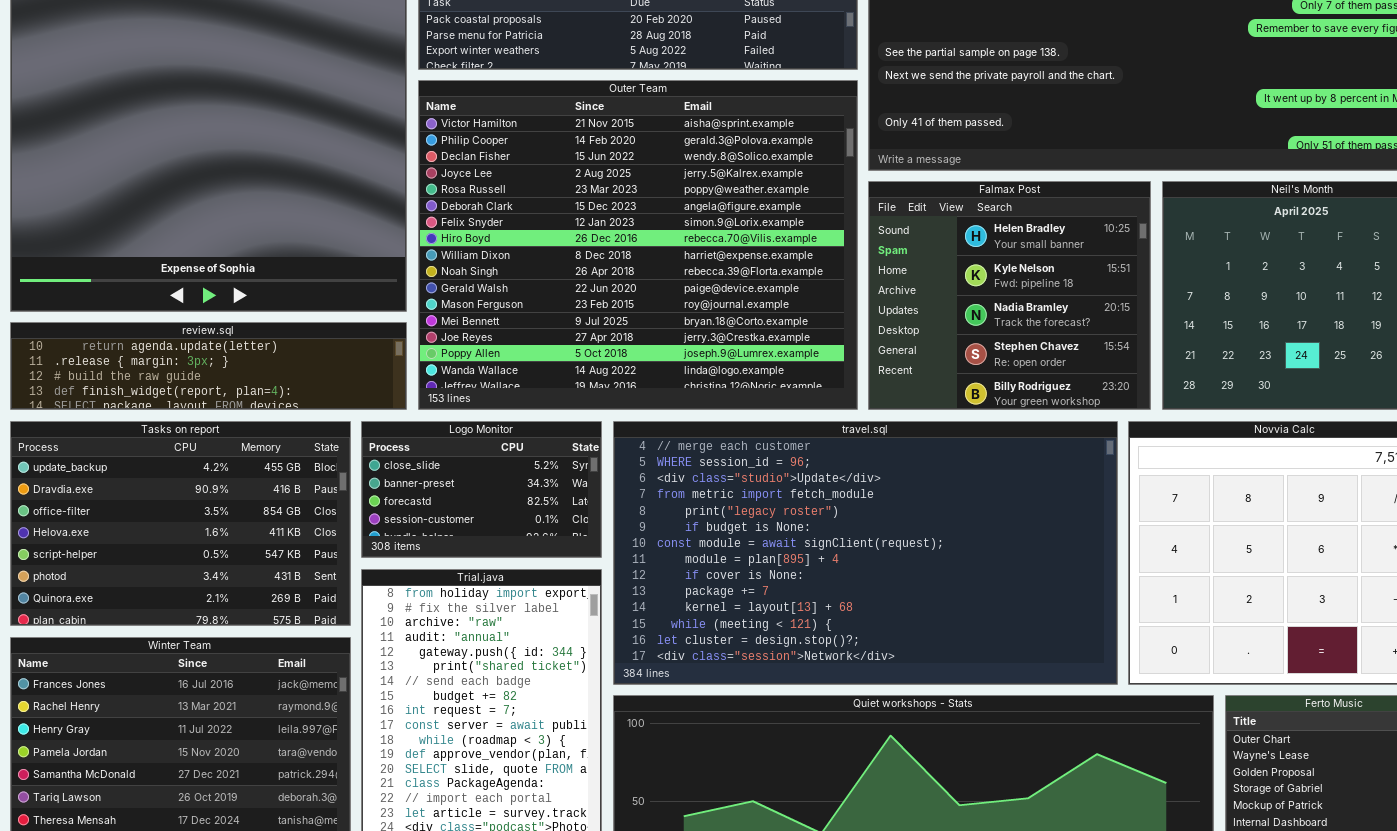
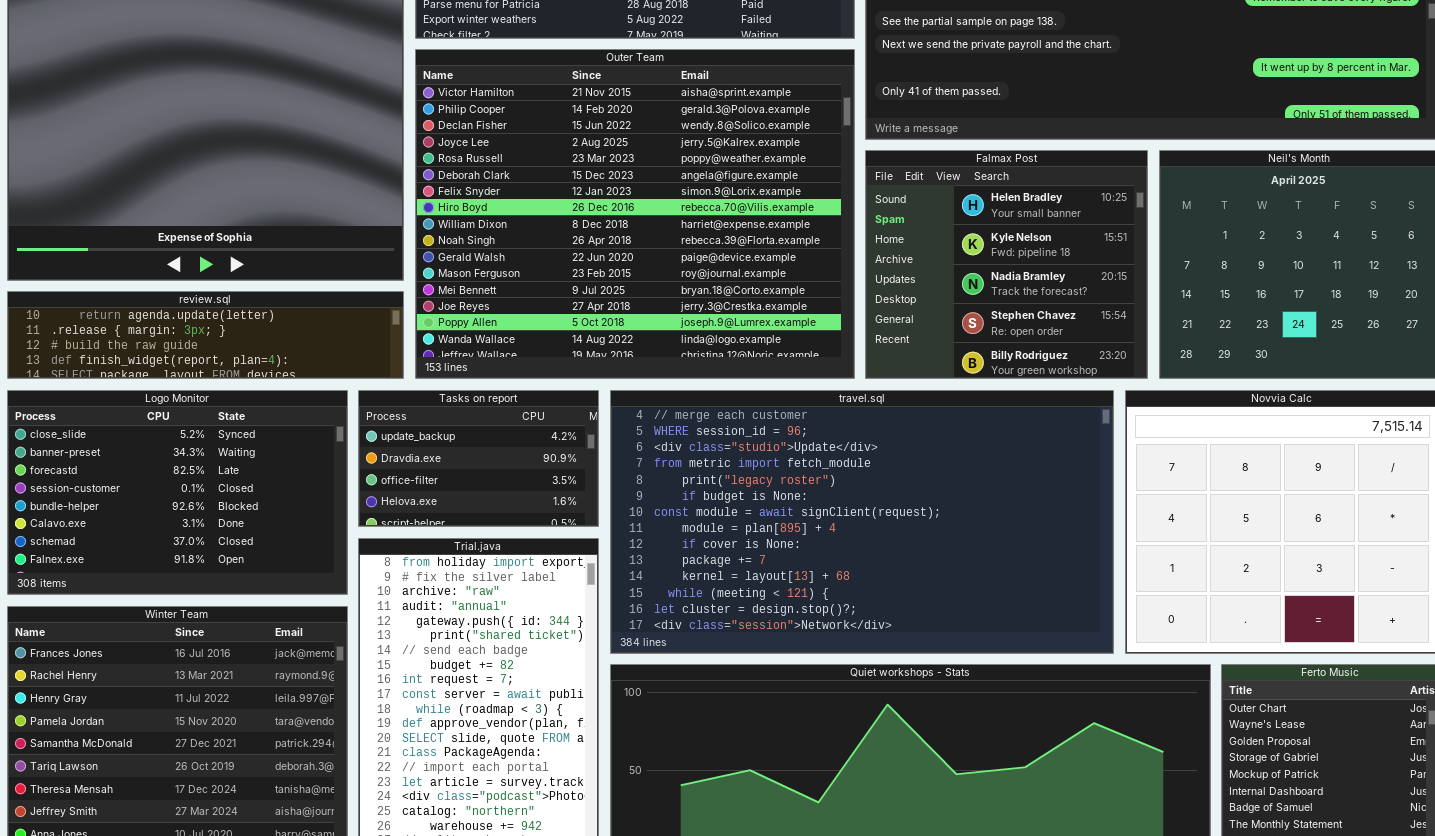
Tasks on report: [10,421,351,626] -> [358,390,599,527], moved, resized
Logo Monitor: [361,421,602,558] -> [7,390,348,595], moved, resized

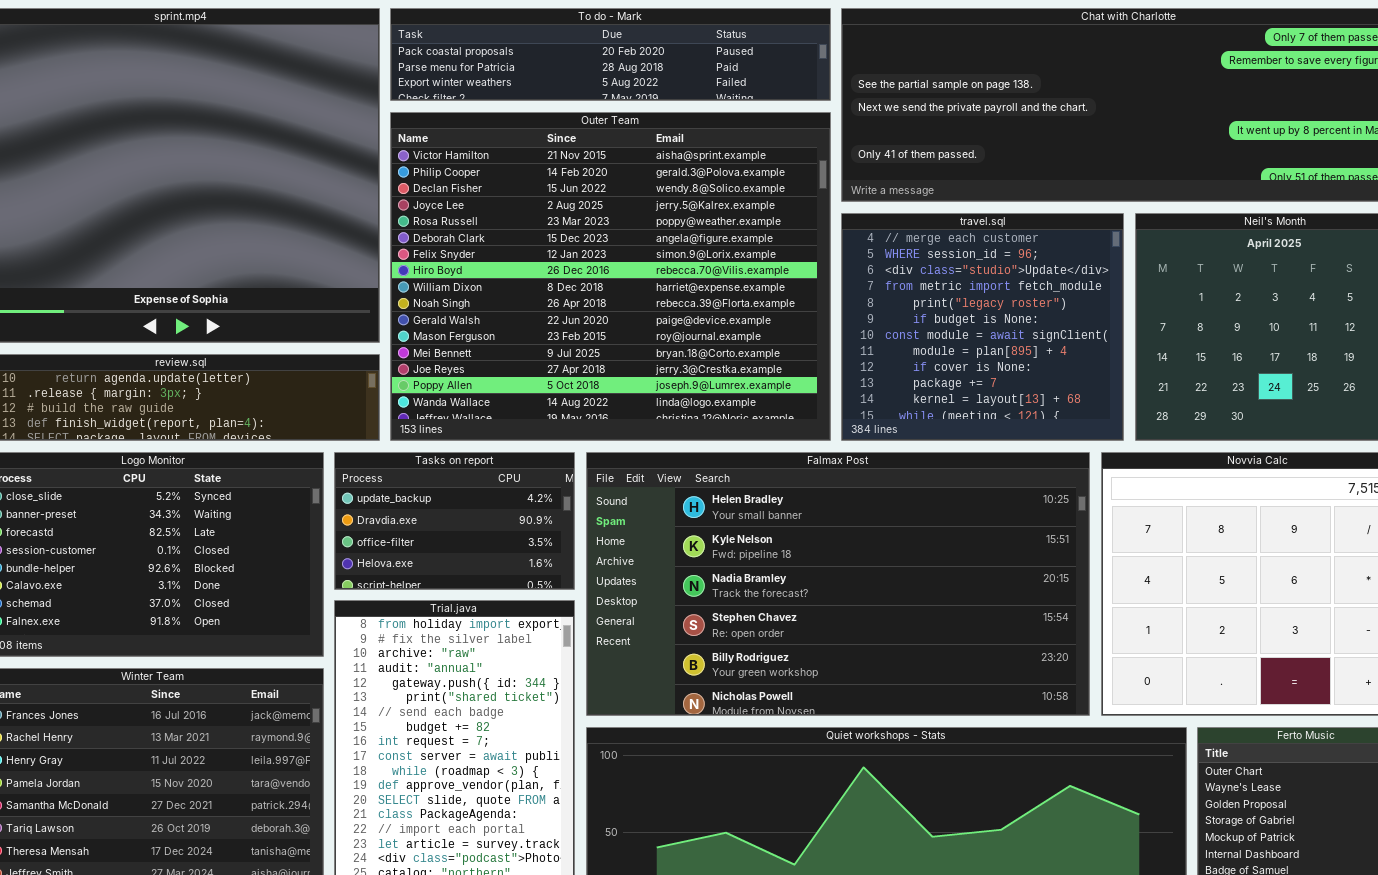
Falmax Post: [865,150,1148,379] -> [586,452,1090,716], moved, resized
travel.sql: [610,390,1114,654] -> [841,213,1124,441], moved, resized

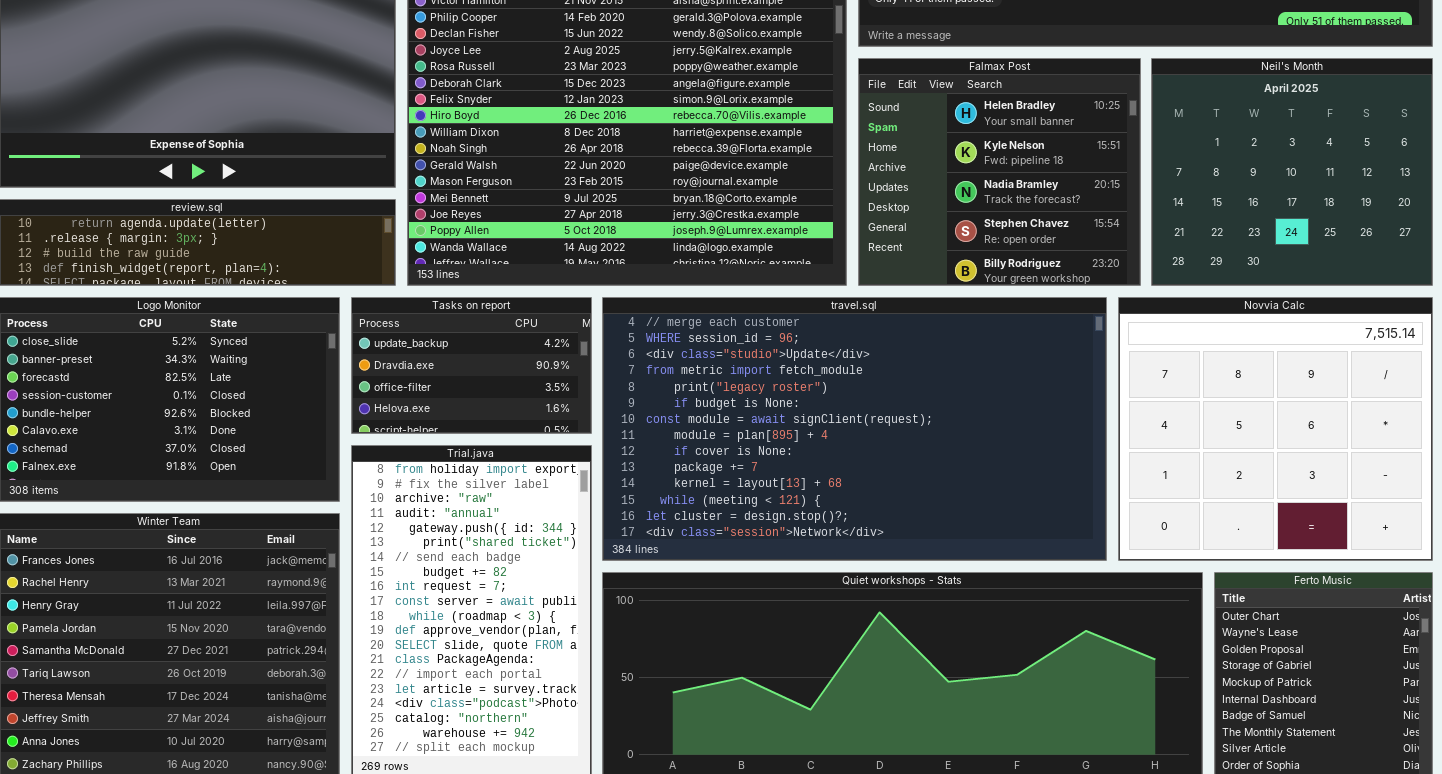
travel.sql: [841,213,1124,441] -> [602,297,1107,561], moved, resized
Falmax Post: [586,452,1090,716] -> [858,58,1141,286], moved, resized

